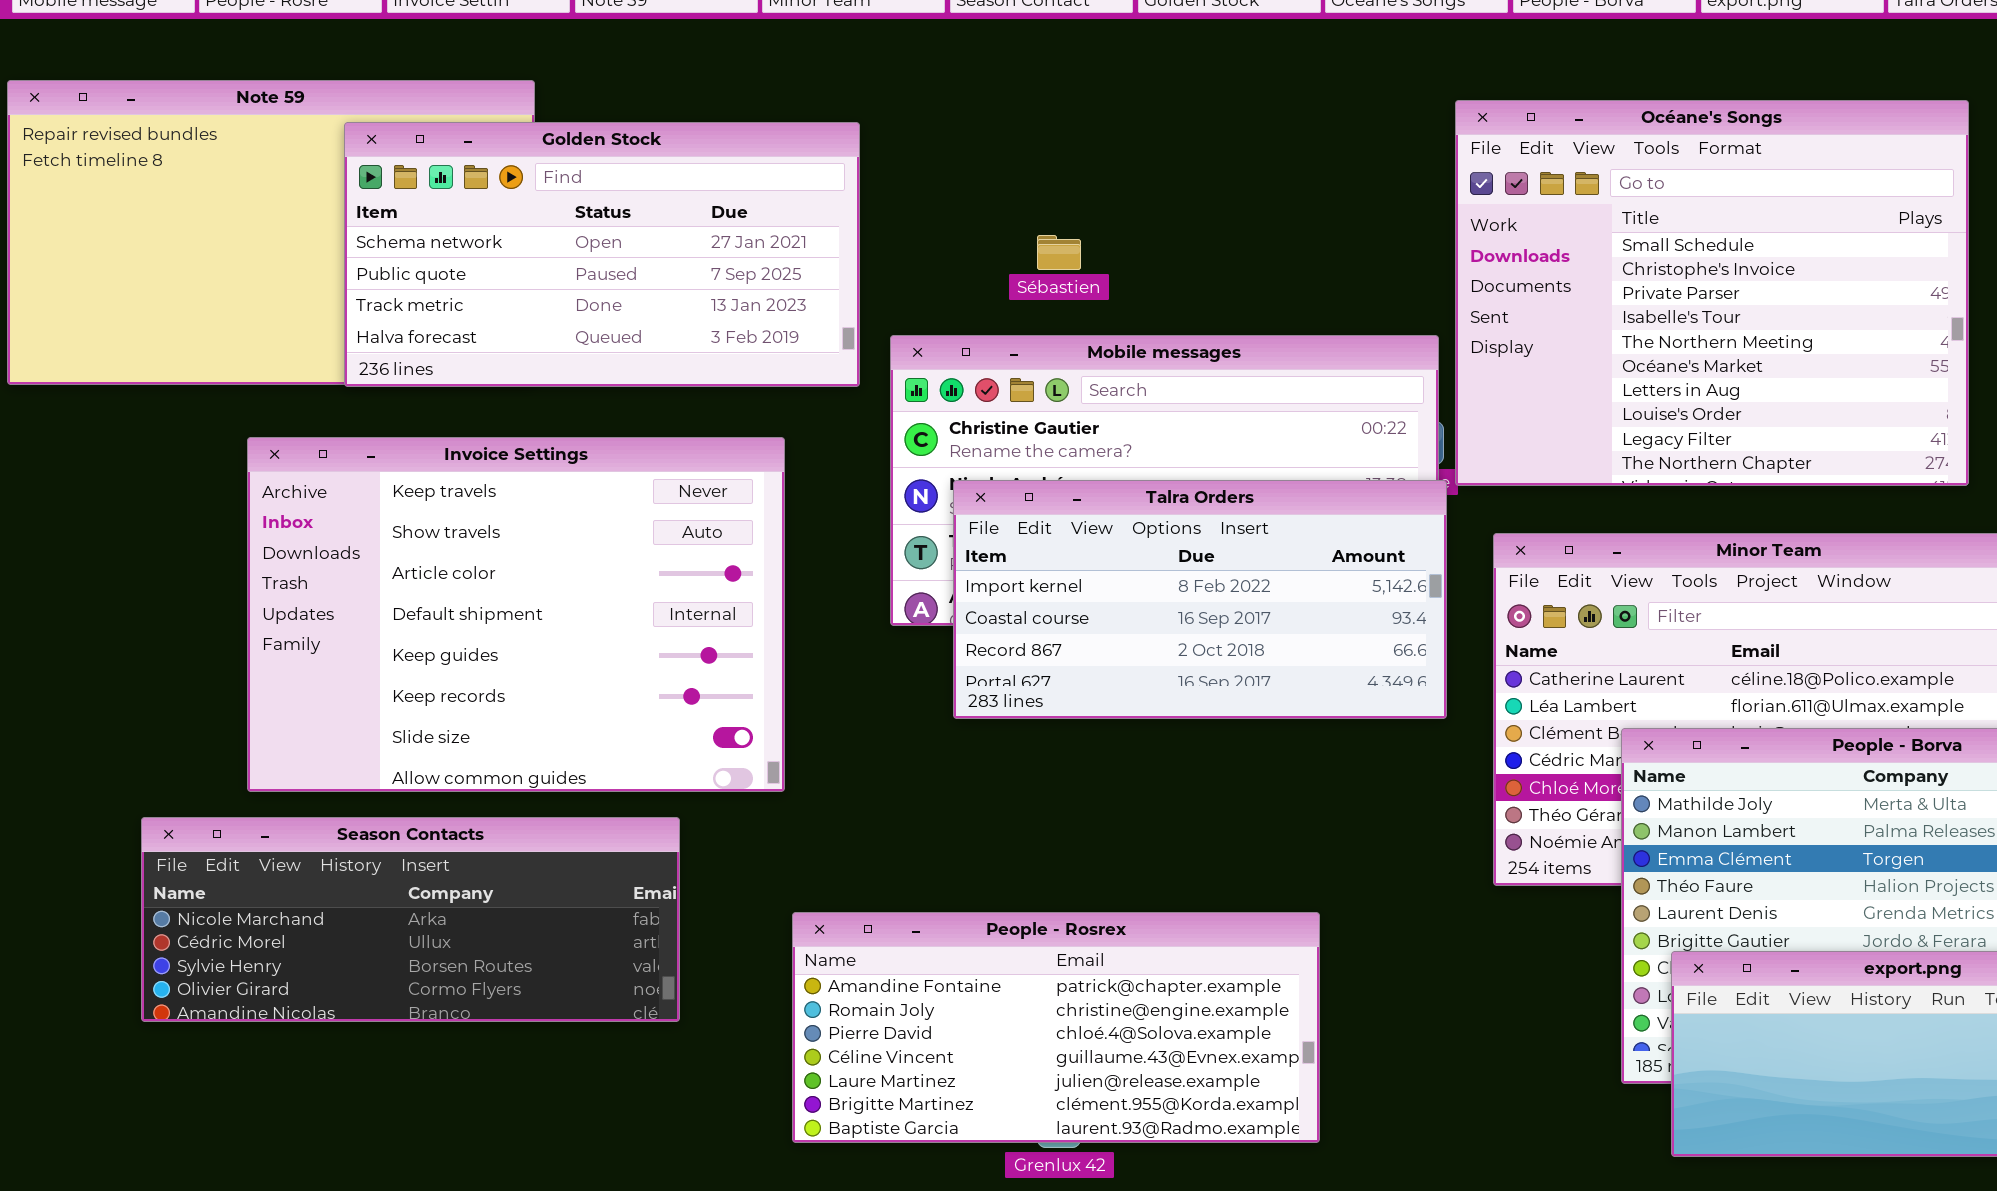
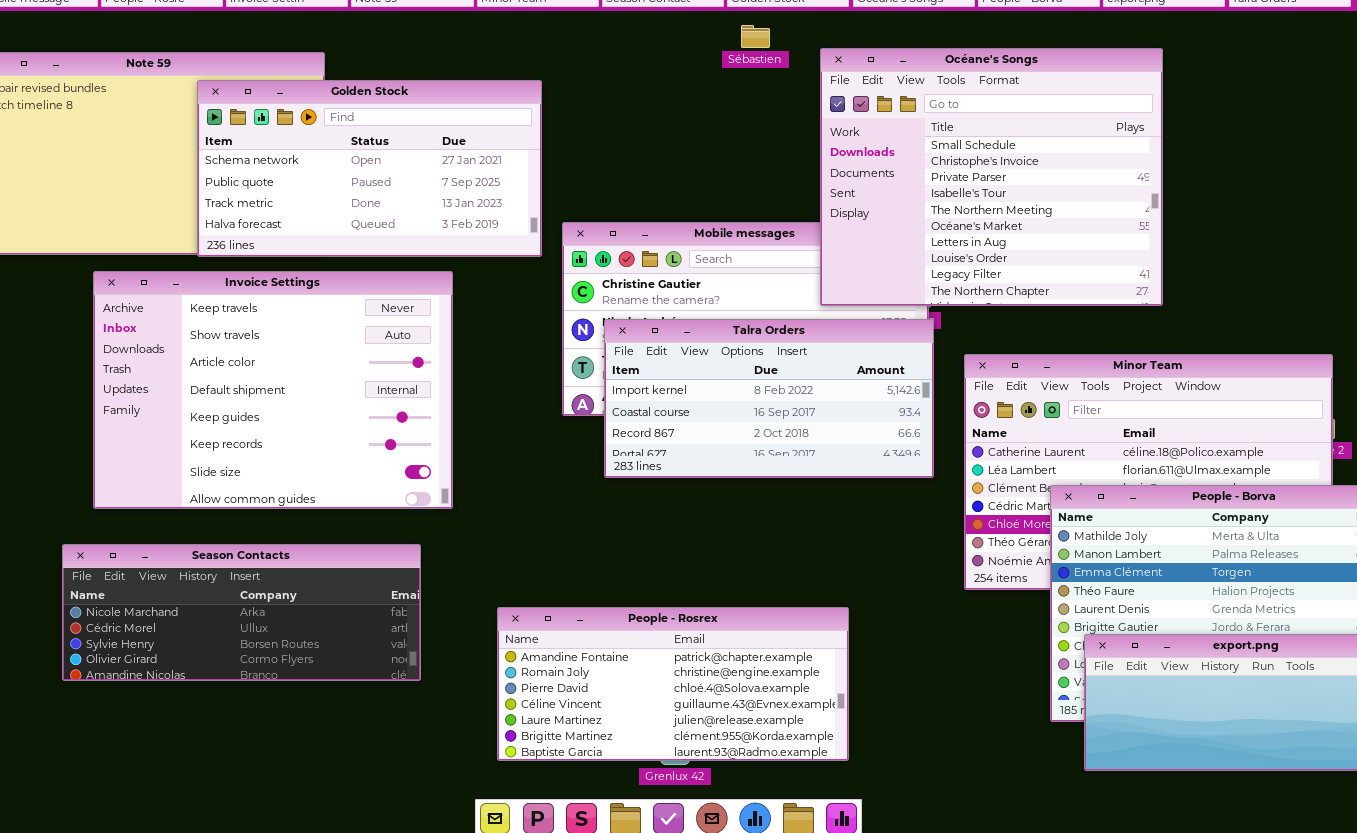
Océane's Songs: [1455,100,1969,486] -> [820,48,1163,306], moved
Sébastien: [1037,235,1081,270] -> [741,25,770,48], moved
Invoice Settings: [247,437,785,792] -> [93,271,453,509], moved

